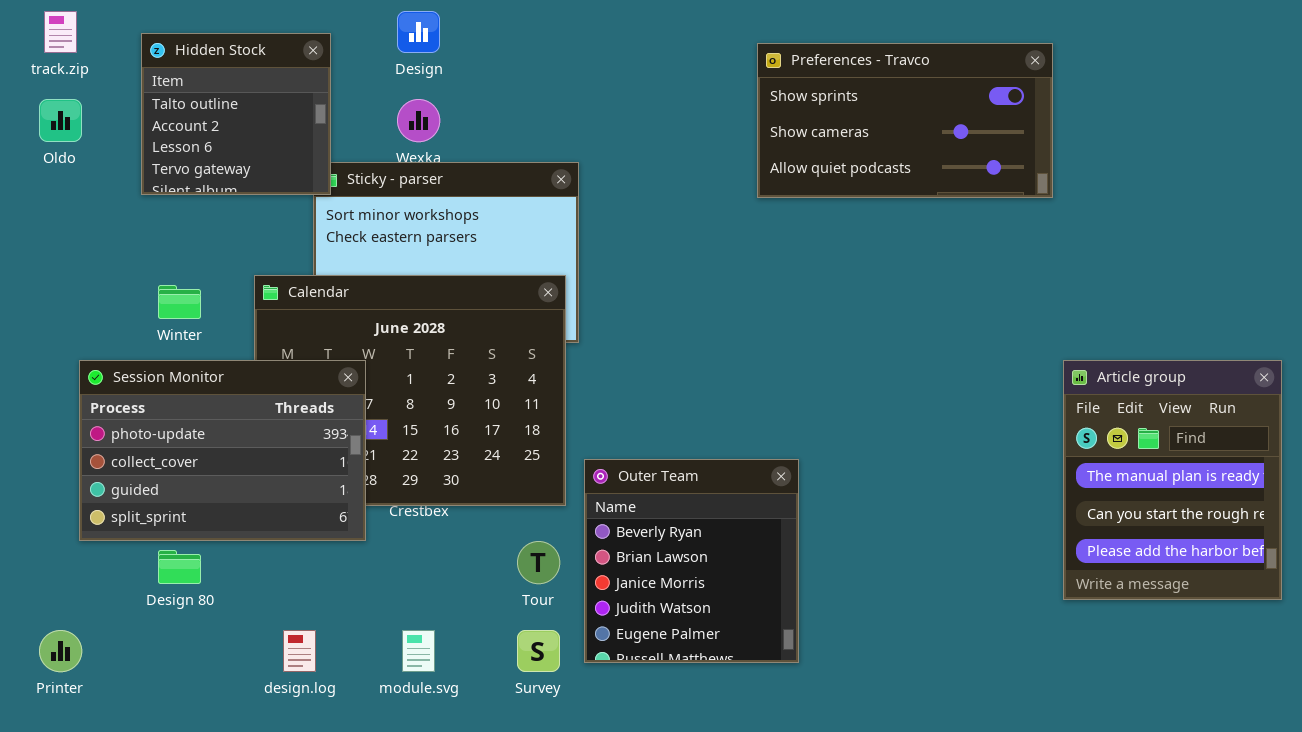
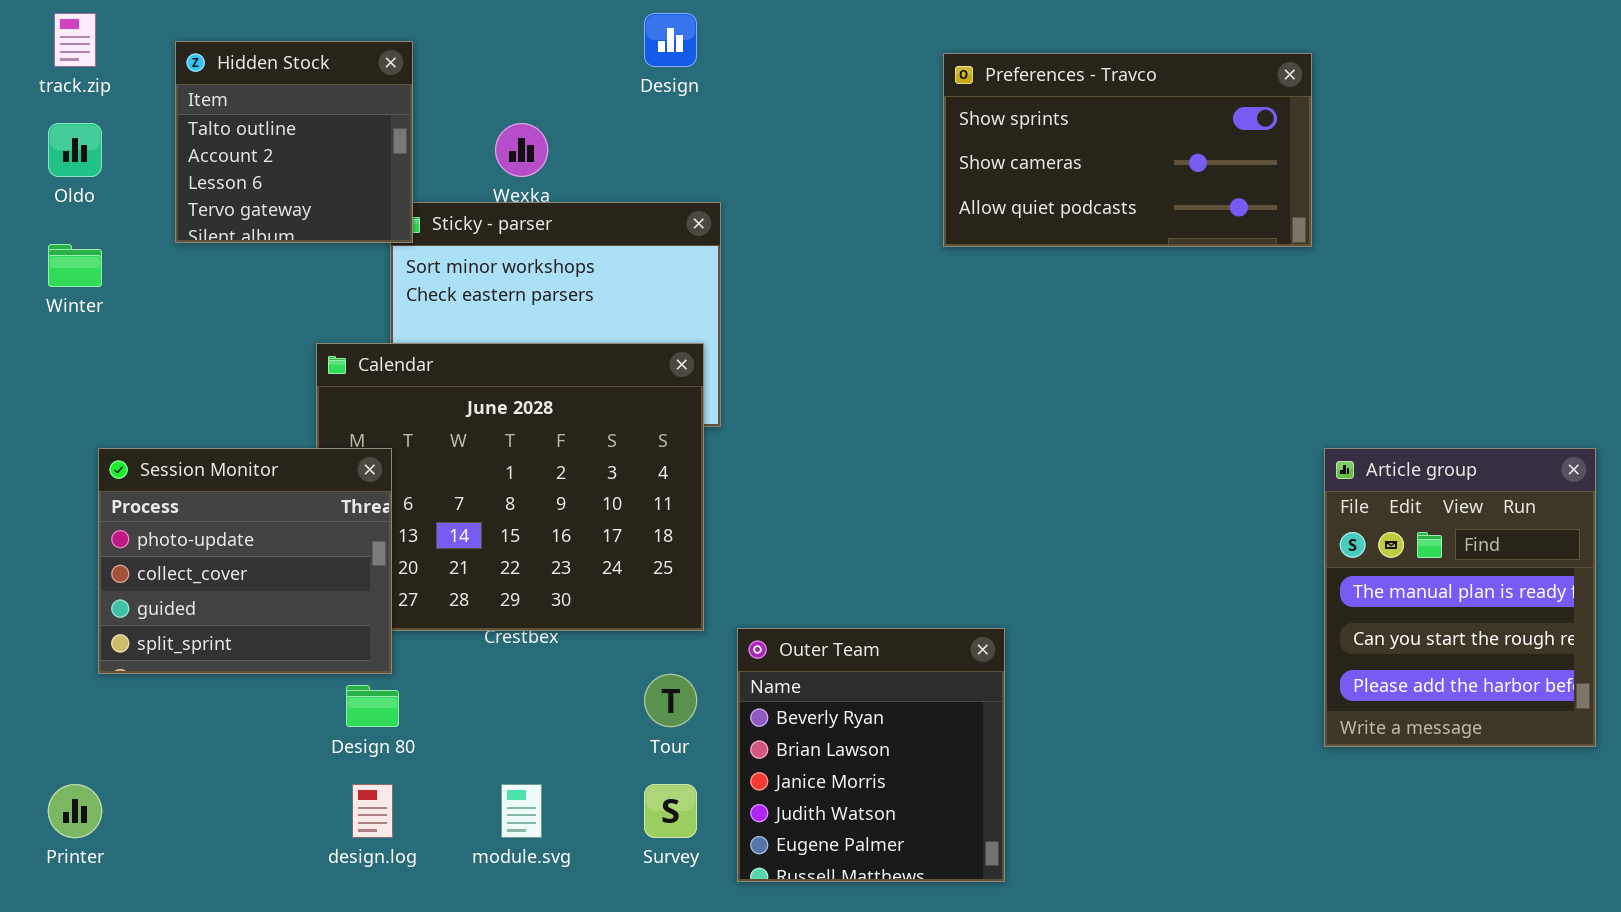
Design: [397,11,440,53] -> [644,13,697,67], moved
Winter: [158,285,201,319] -> [48,244,102,287], moved
Session Monitor: [79,360,366,541] -> [98,448,392,674], resized
Outer Team: [584,459,799,663] -> [737,628,1005,882], moved
Design 80: [158,550,201,584] -> [346,685,399,727], moved

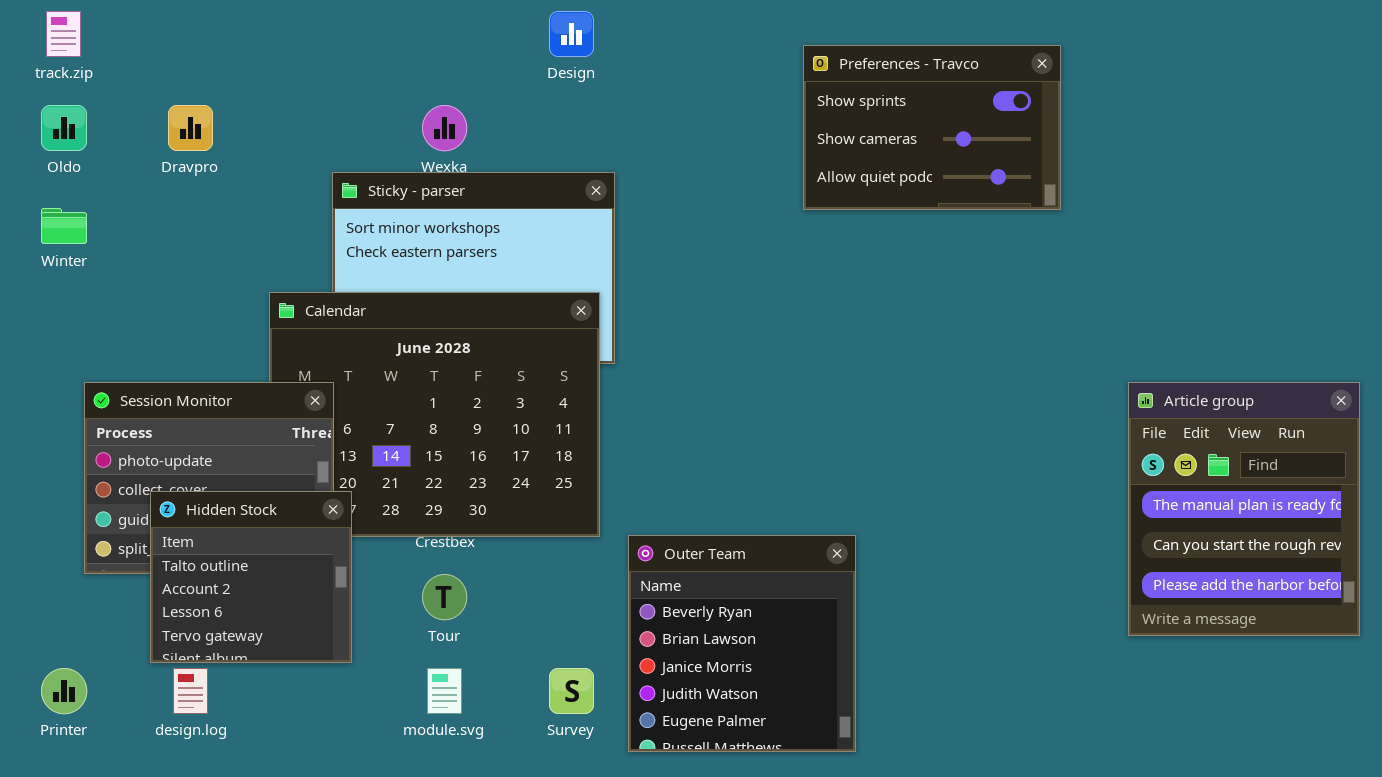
Hidden Stock: [175,41,413,243] -> [150,491,352,663], moved
Preferences - Travco: [943,53,1312,247] -> [803,45,1061,210], resized
Tour: [644,674,697,727] -> [422,574,467,620], moved
design.log: [352,784,393,838] -> [173,668,208,714], moved

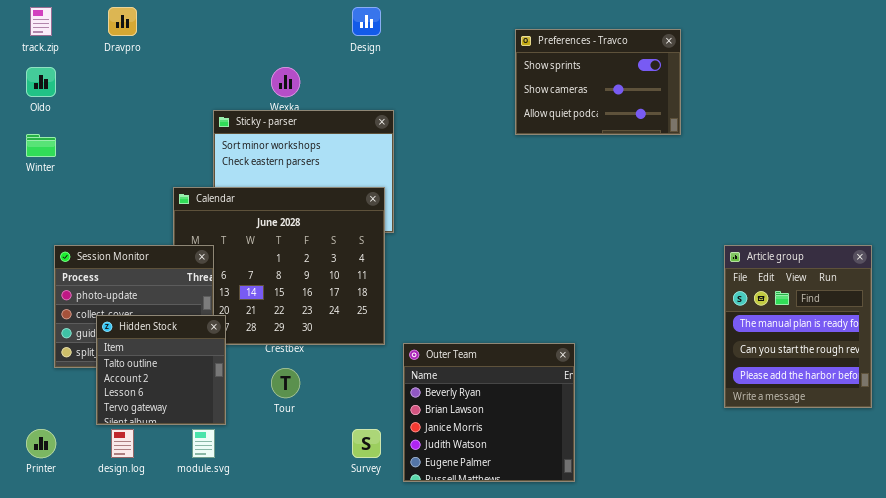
Dravpro: [168,105,213,151] -> [108,7,137,36], moved
Outer Team: [628,535,856,752] -> [403,343,575,482], resized
module.svg: [427,668,462,714] -> [192,429,215,458], moved

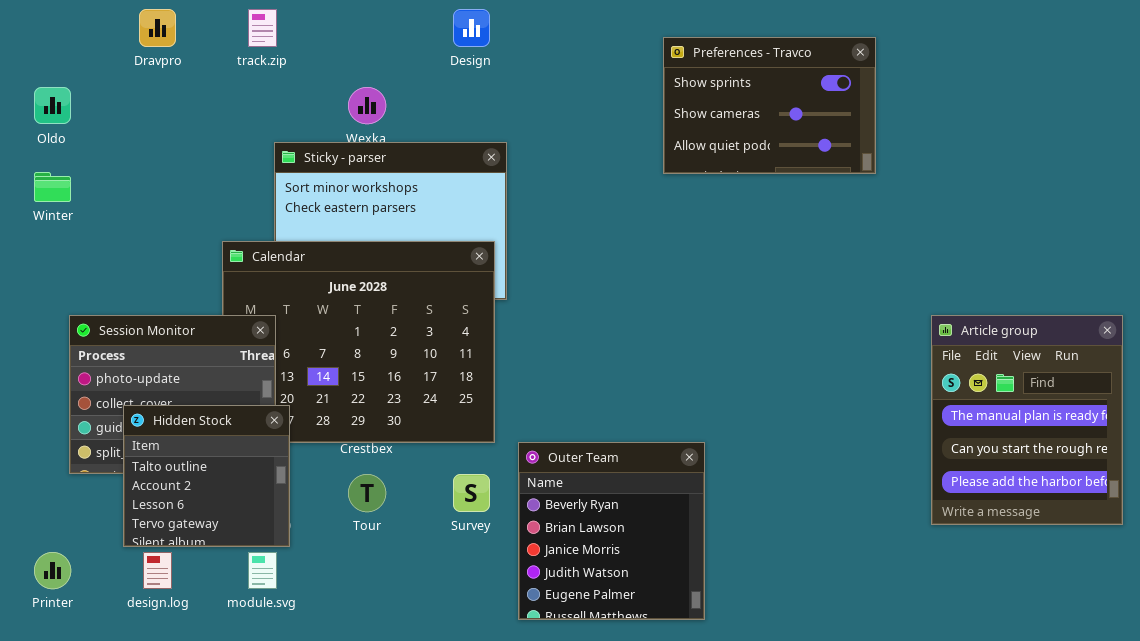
track.zip: [30,7,52,36] -> [248,9,277,47], moved
Outer Team: [403,343,575,482] -> [518,442,705,620], resized
Survey: [352,429,381,458] -> [453,474,490,512], moved

